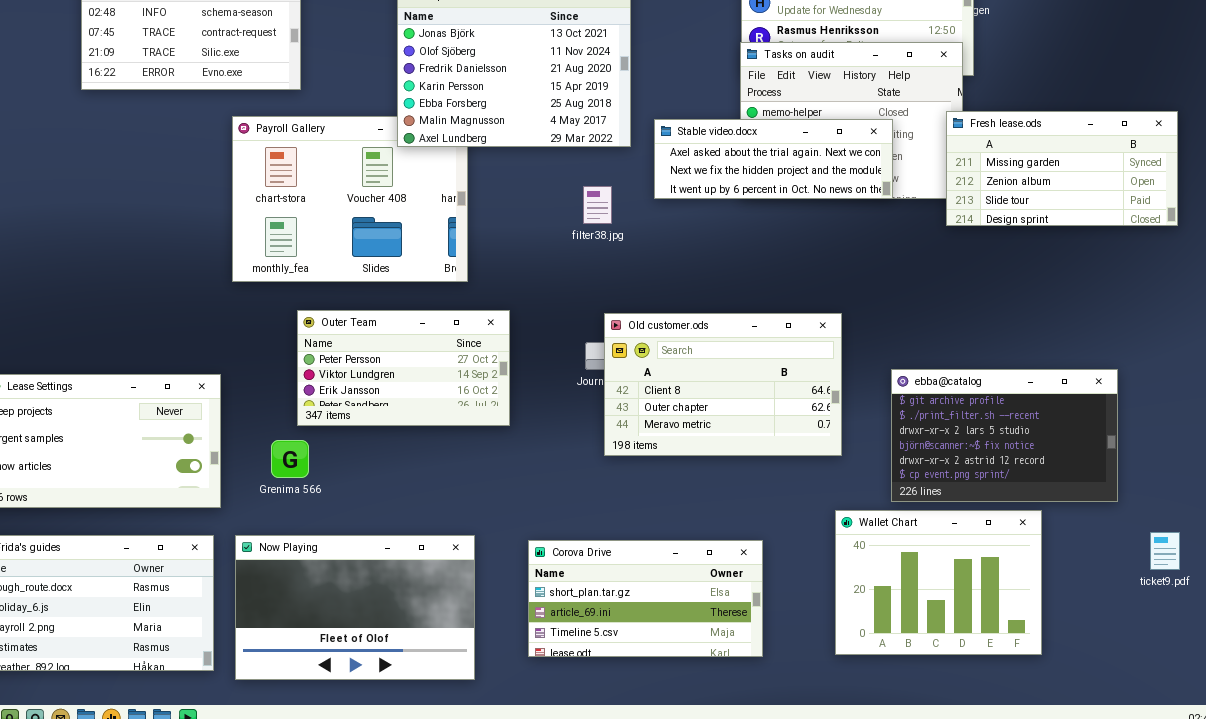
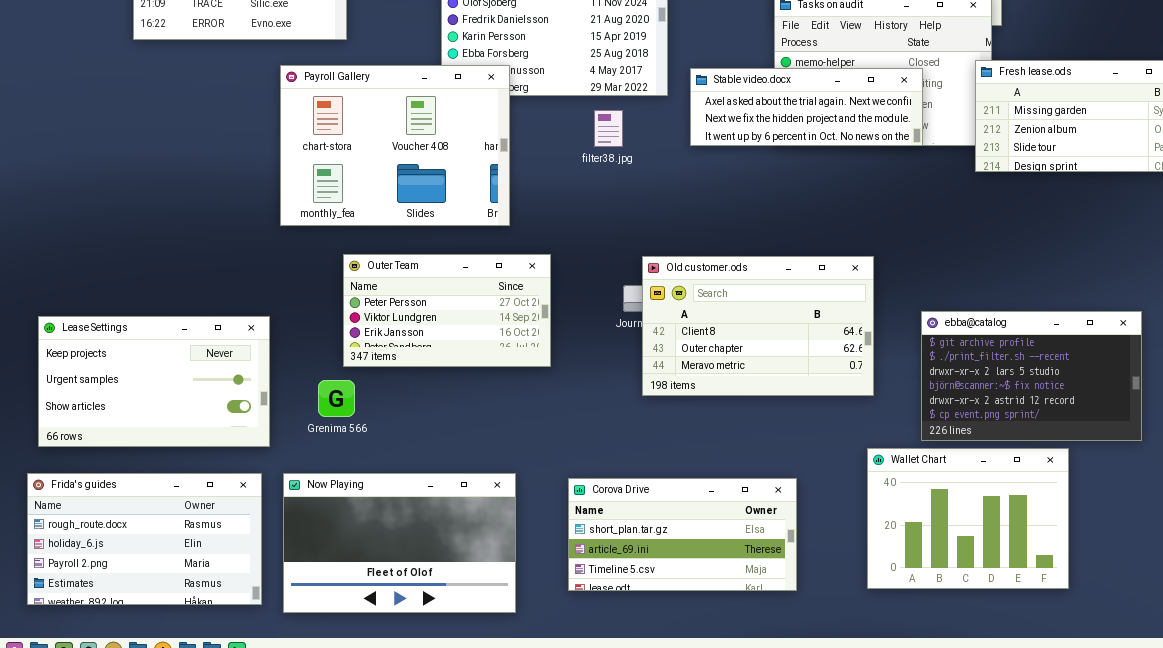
Payroll Gallery: [232,116,468,282] -> [280,65,510,226], raised
filter38.jpg: [583,186,612,224] -> [594,110,623,147], moved

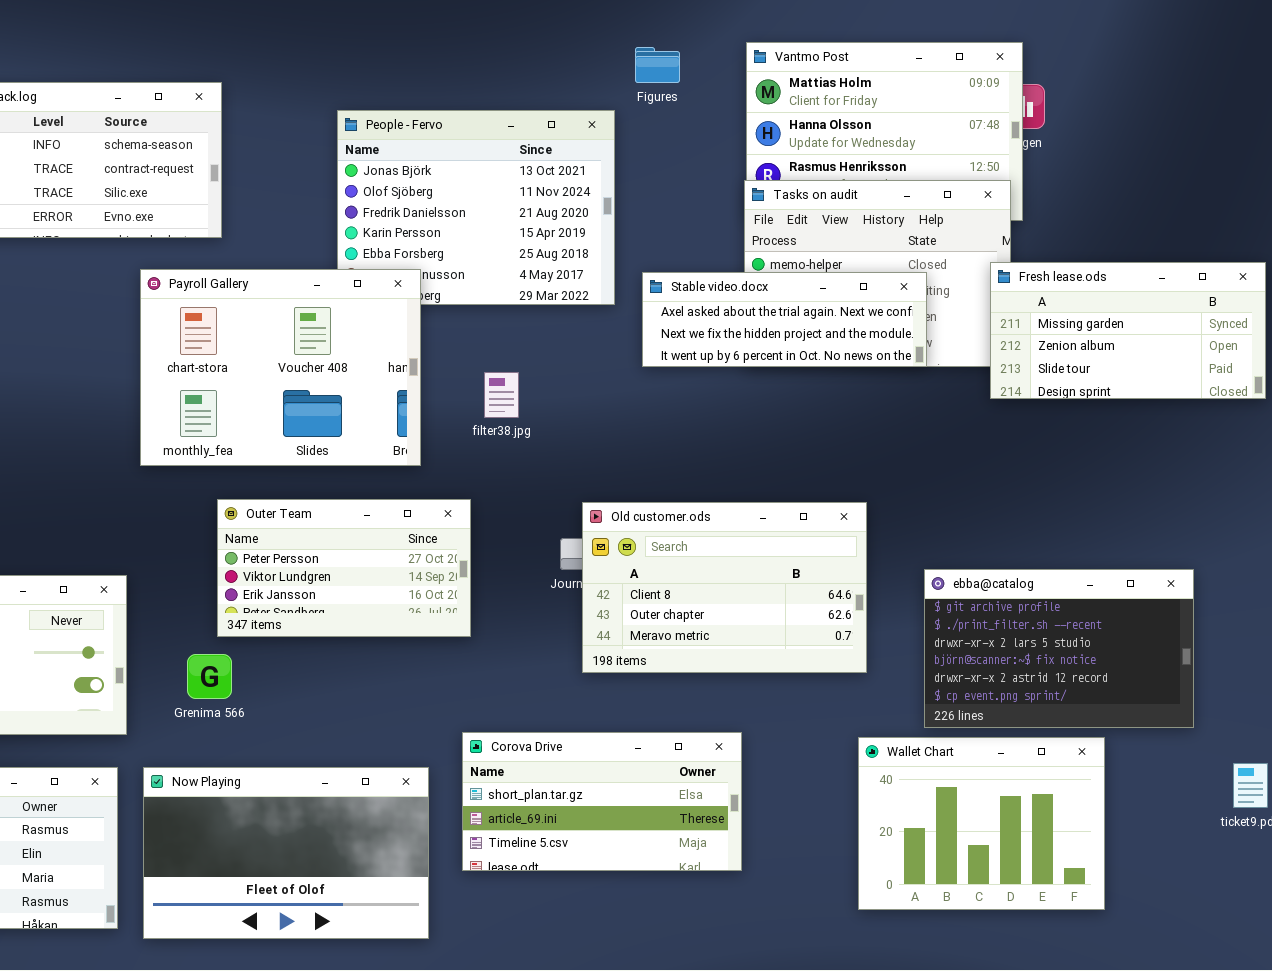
filter38.jpg: [594,110,623,147] -> [484,372,519,418], moved
Corova Drive: [568,478,797,591] -> [462,732,742,871], moved

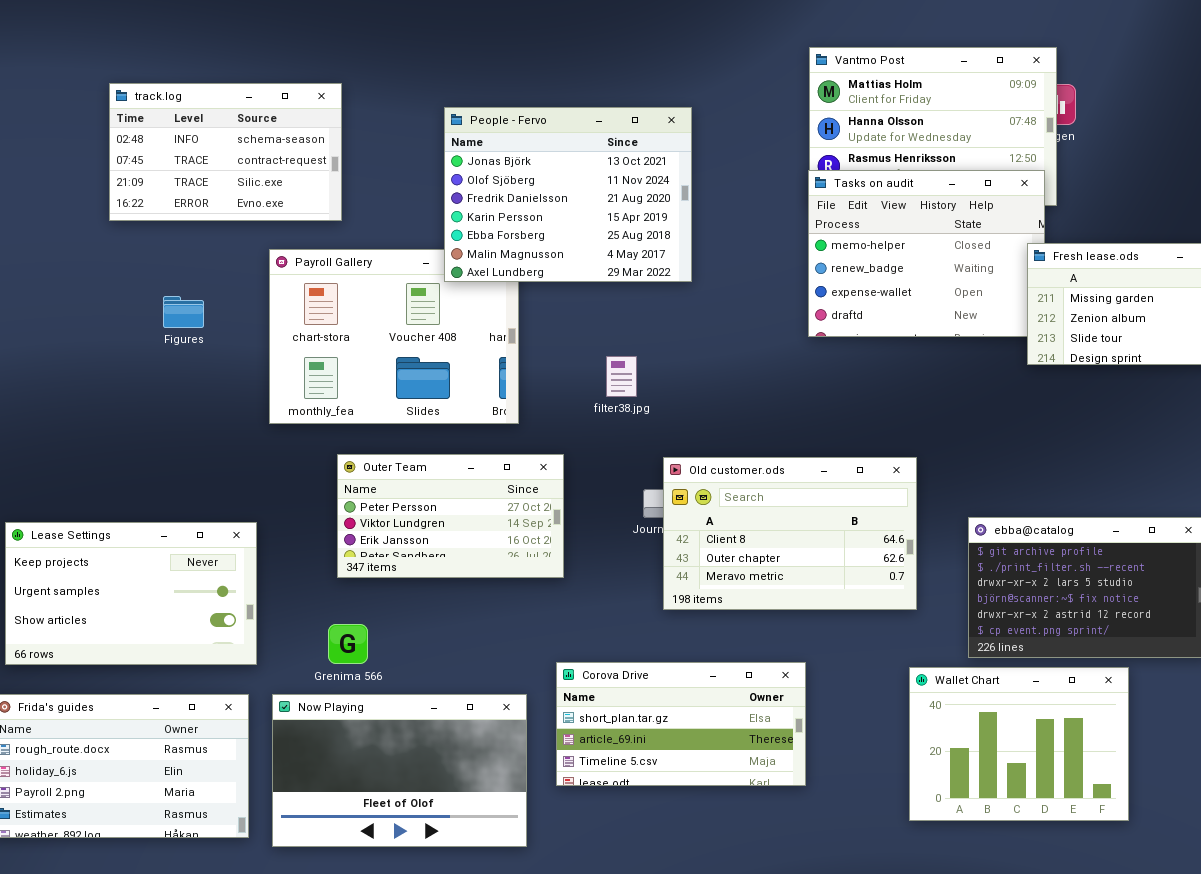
Figures: [635,47,680,83] -> [163,296,204,328], moved
People - Fervo: [337,110,615,305] -> [444,107,692,282], raised
Stable video.docx: [642,272,927,367] -> none, closed
filter38.jpg: [484,372,519,418] -> [606,356,637,397], moved
Grenima 566: [187,654,232,699] -> [328,624,368,664], moved

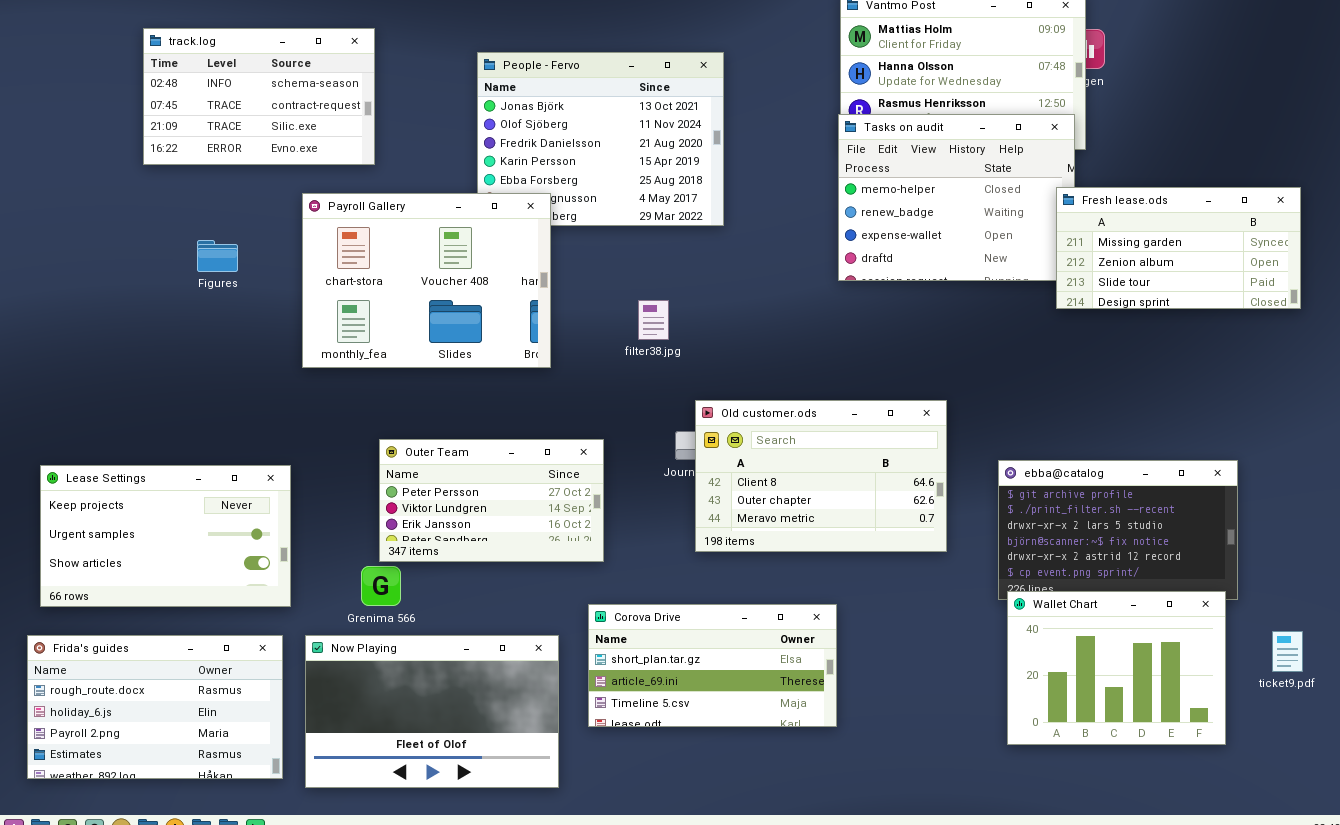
Payroll Gallery: [269,249,519,424] -> [302,193,551,368], raised
Outer Team: [337,454,564,578] -> [379,439,604,562], moved
Wallet Chart: [909,667,1129,821] -> [1007,591,1226,745], moved

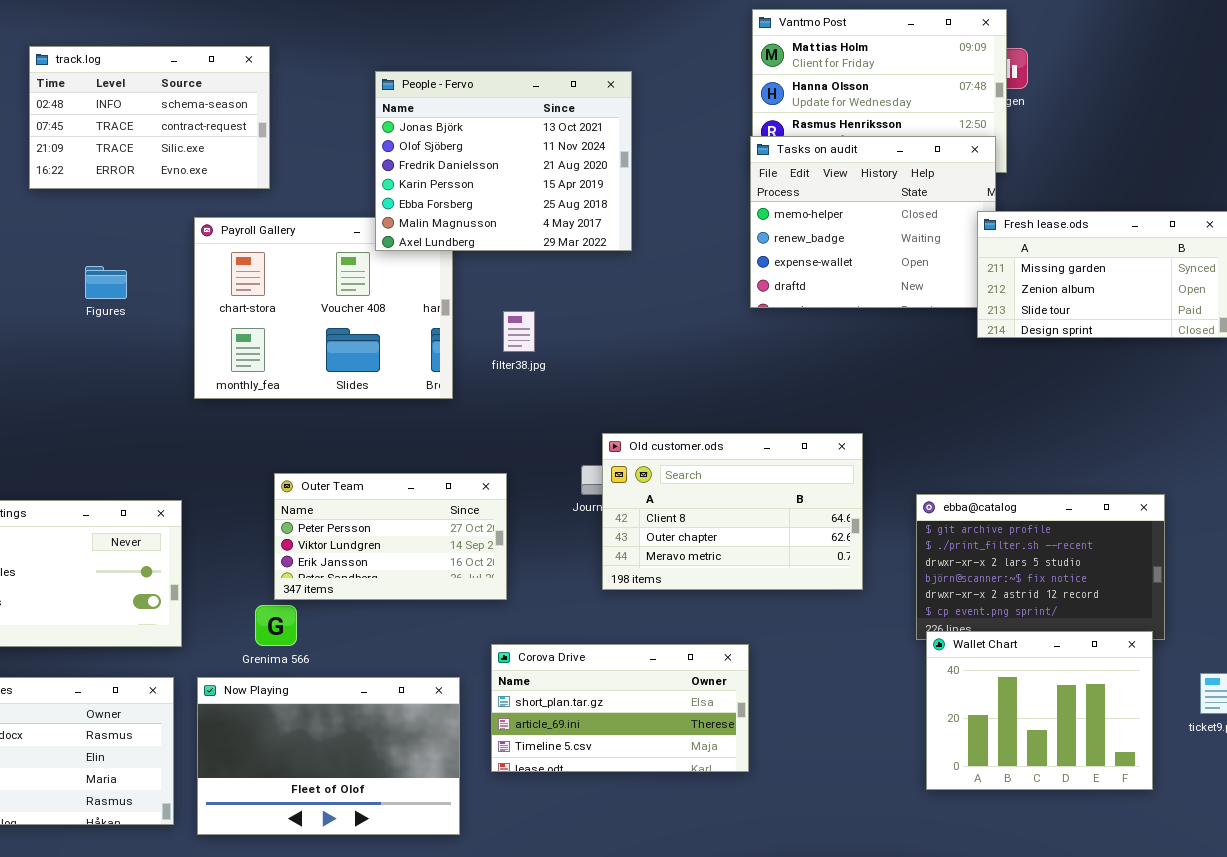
People - Fervo: [477,52,724,226] -> [375,71,632,251], raised
filter38.jpg: [638,300,669,340] -> [503,311,535,352], moved

